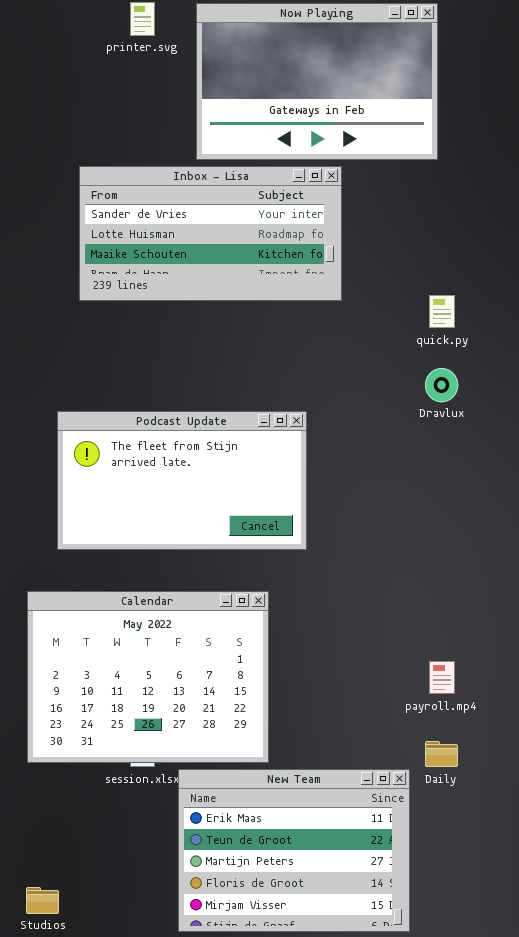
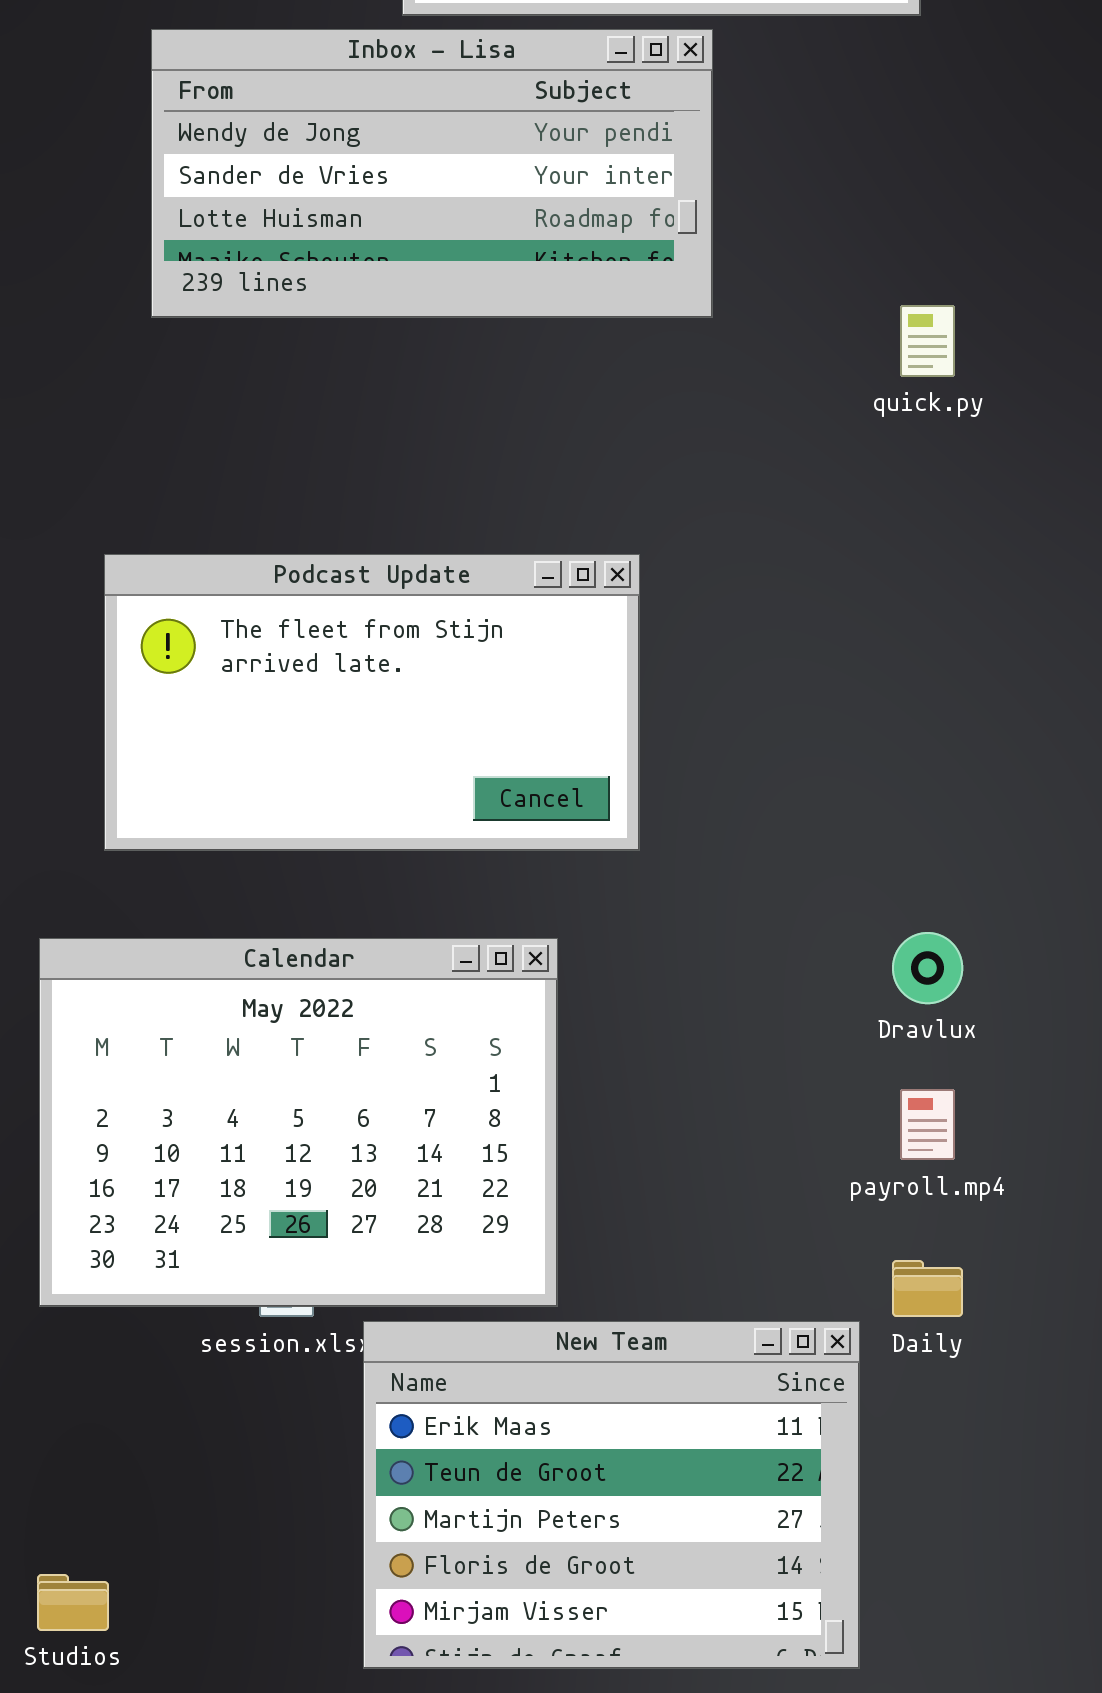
Inbox - Lisa: [79,166,342,301] -> [151,29,713,318], scrolled up 1 row
Dravlux: [425,368,458,402] -> [892,932,963,1004], moved

